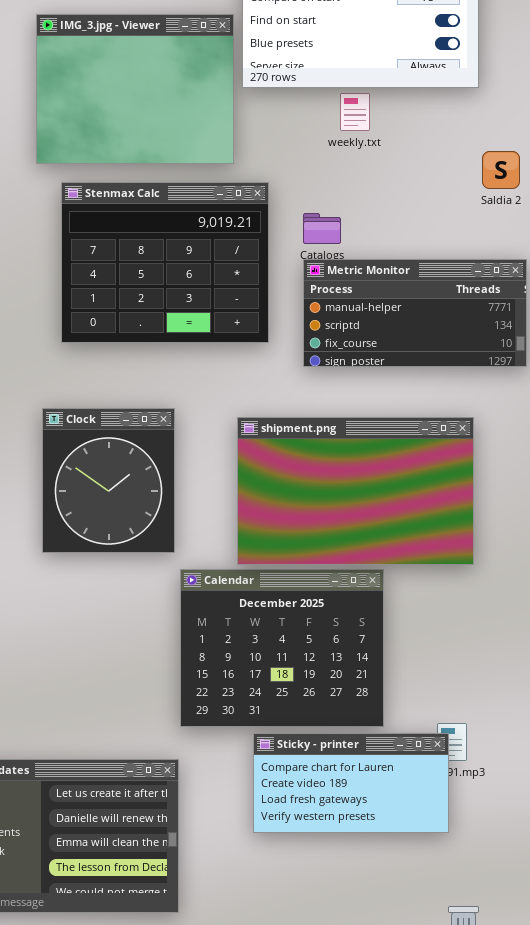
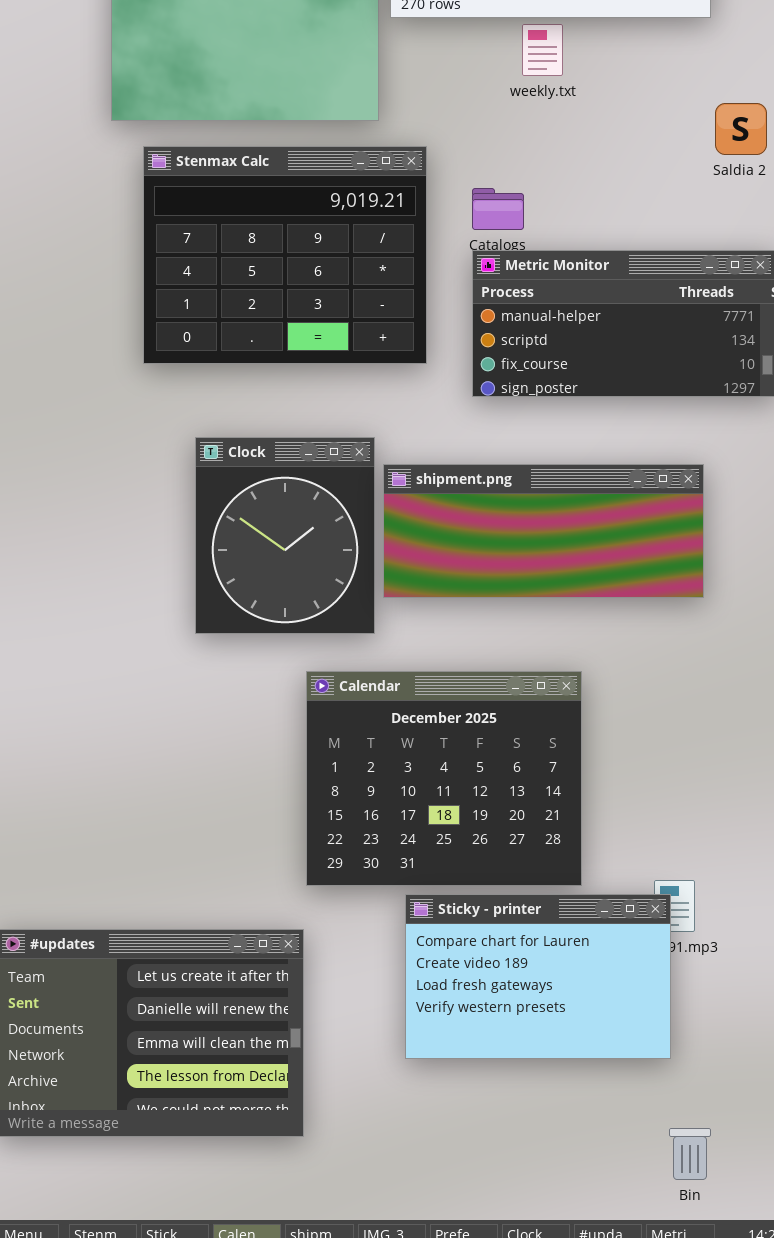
Clock: [42,408,175,553] -> [195,437,375,634], moved
shipment.png: [237,417,474,565] -> [383,464,704,598], resized
Sticky - printer: [253,733,449,833] -> [405,894,671,1059], resized

